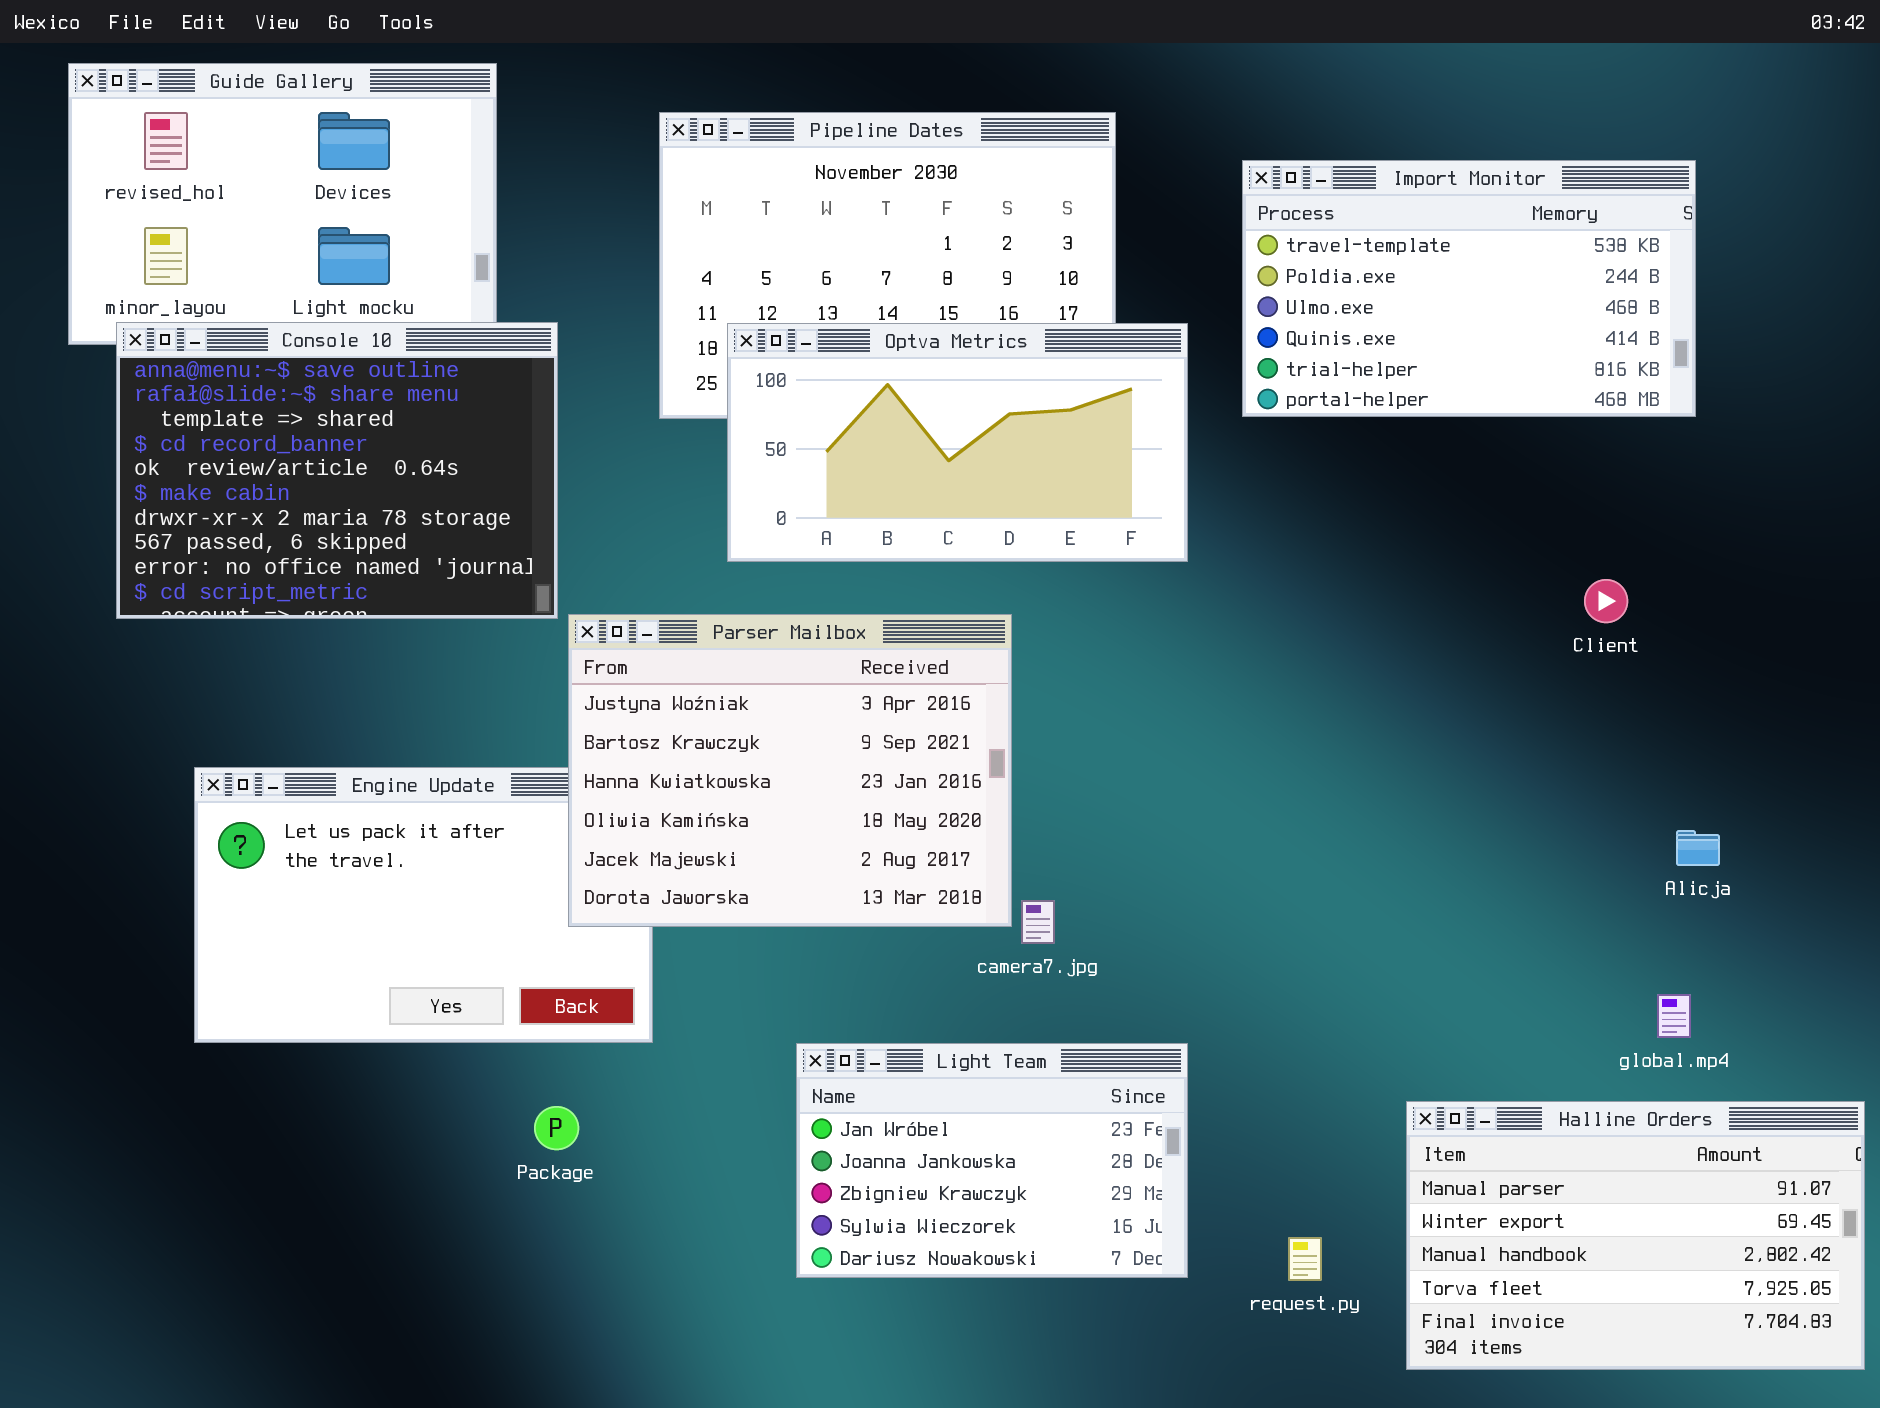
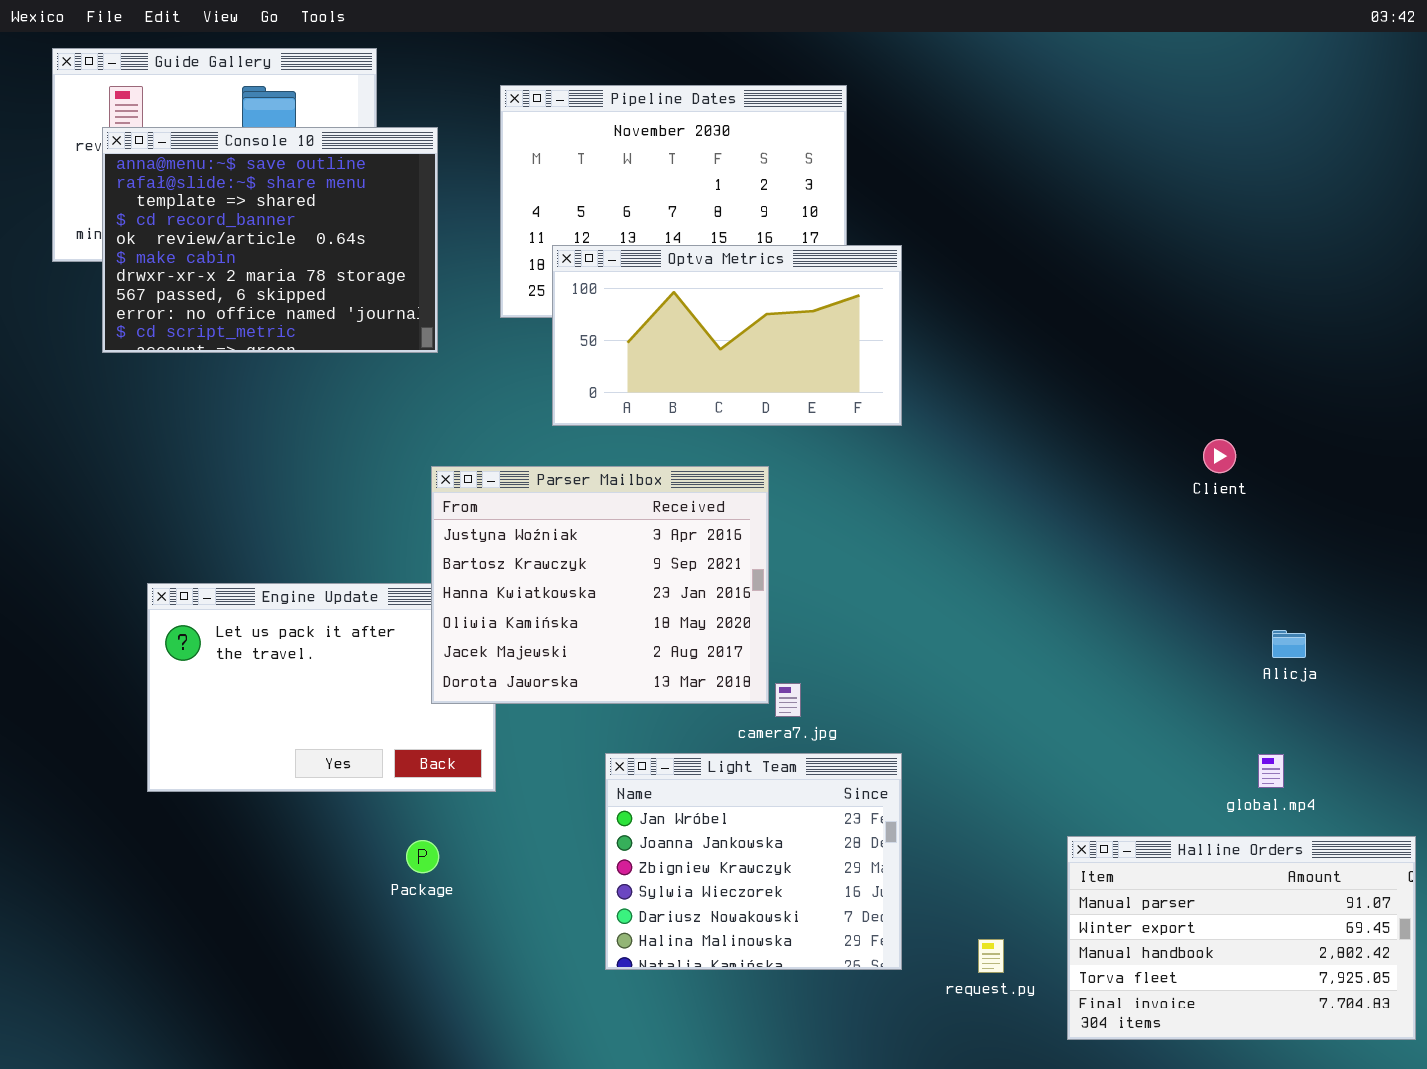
Import Monitor: [1242,160,1696,417] -> none, closed
Console 10: [116,322,558,619] -> [102,127,438,353], moved
Light Team: [796,1043,1188,1278] -> [605,753,902,970], resized

